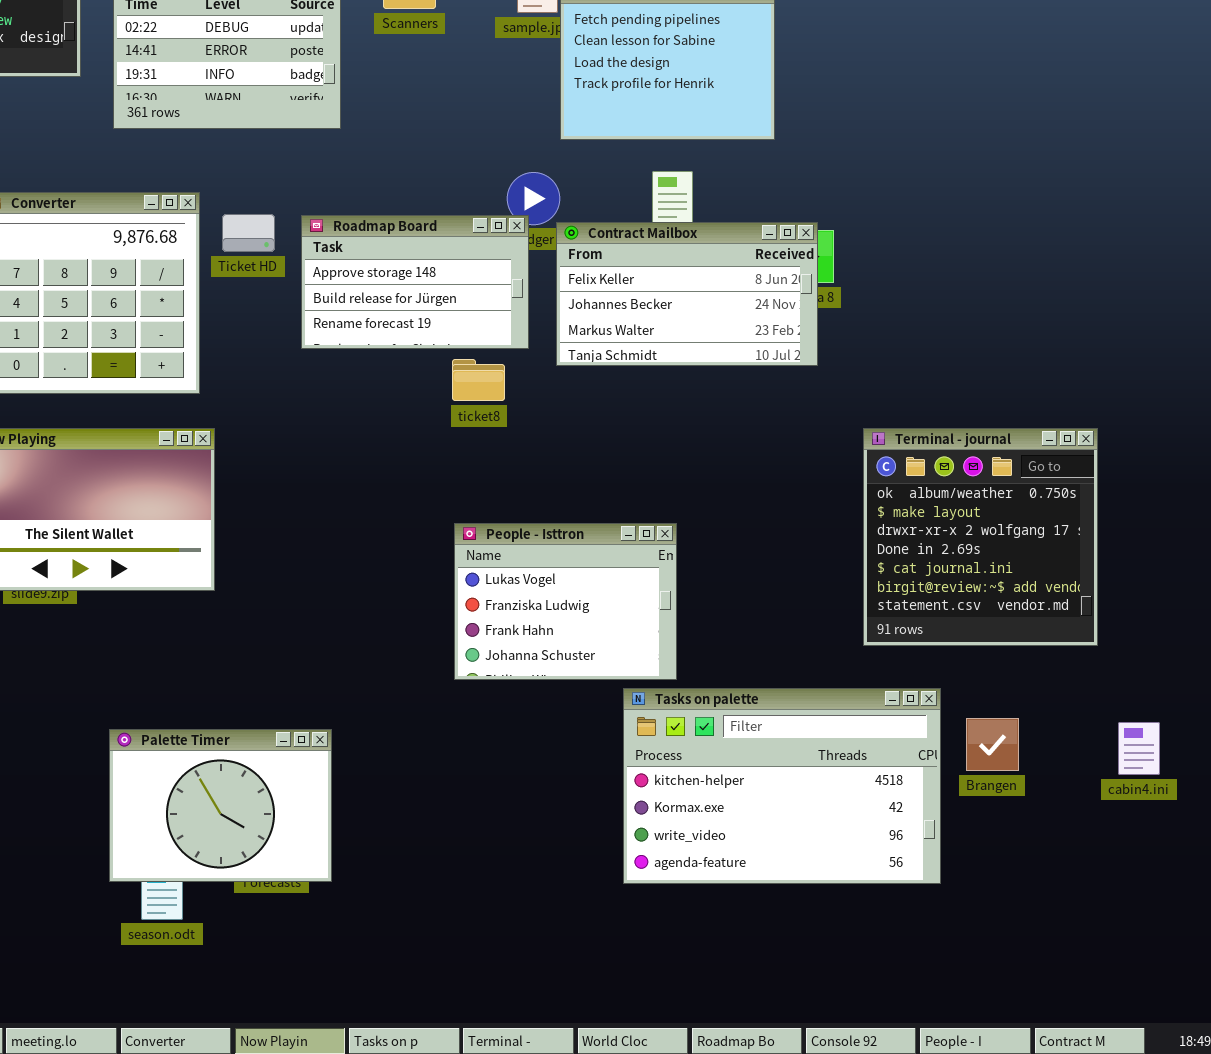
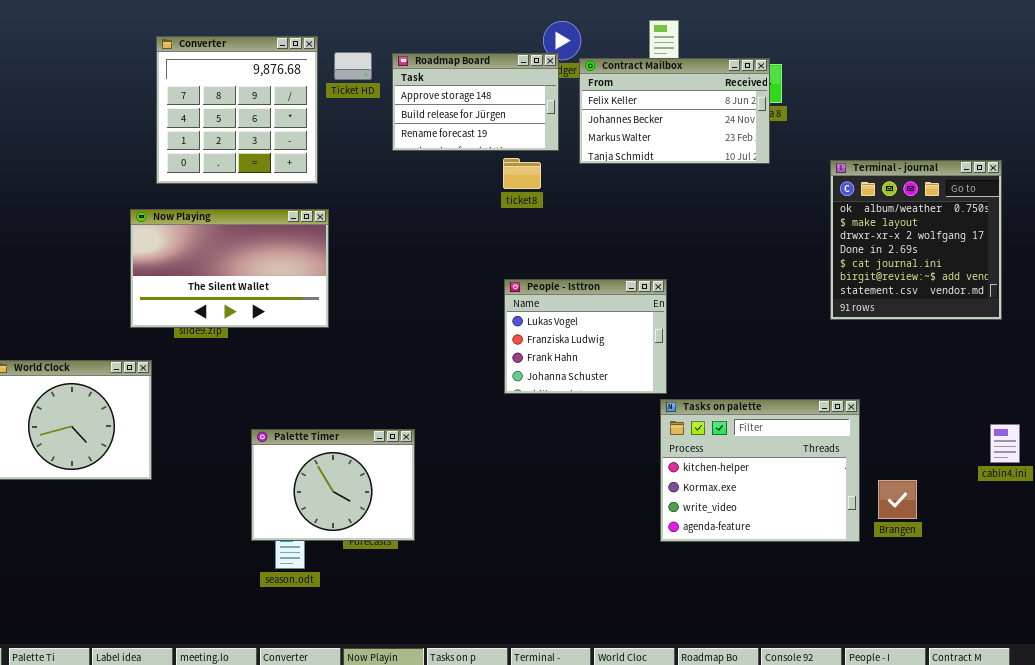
Terminal - journal: [863,428,1098,646] -> [830,160,1002,320], moved
Tasks on palette: [623,688,941,884] -> [660,399,860,542], resized
Brangen: [966,718,1019,771] -> [878,480,917,519], moved

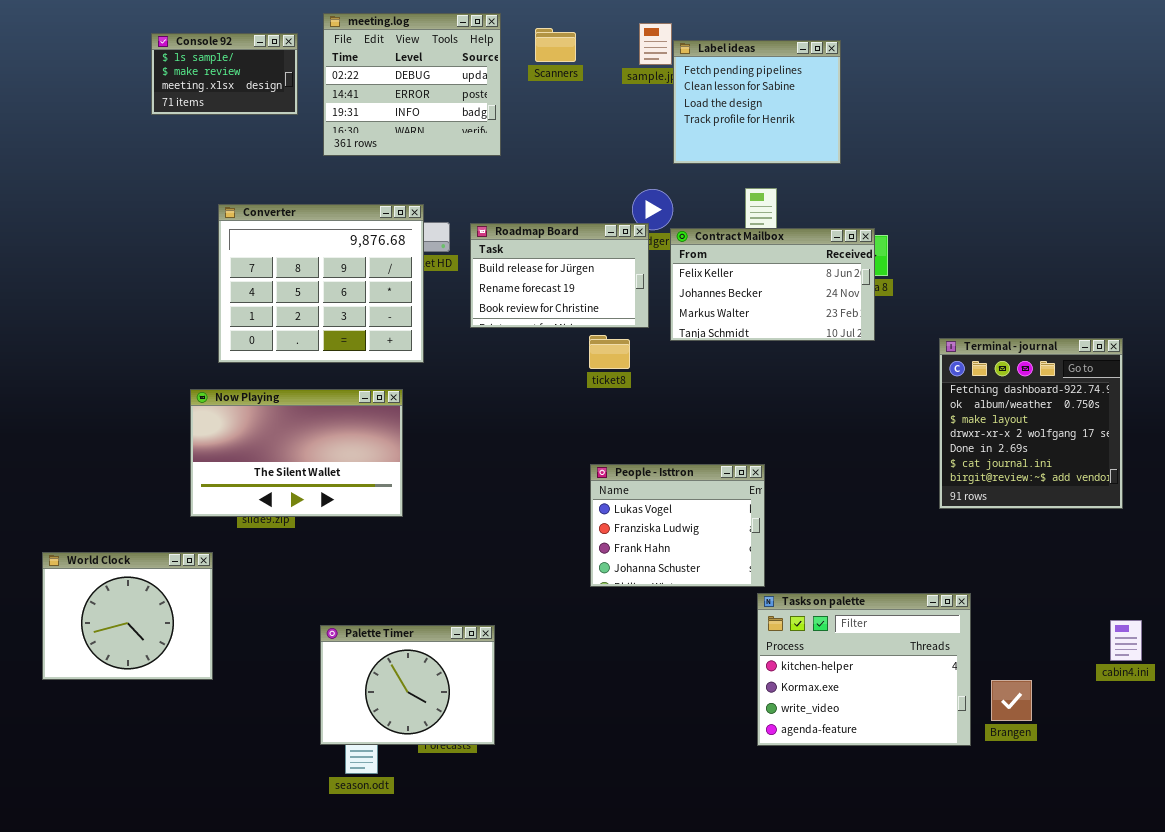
Converter: [156,36,318,184] -> [218,204,424,363], resized
Roadmap Board: [392,53,559,151] -> [470,223,649,328], scrolled down 1 row
Terminal - journal: [830,160,1002,320] -> [939,338,1123,509], scrolled up 1 row

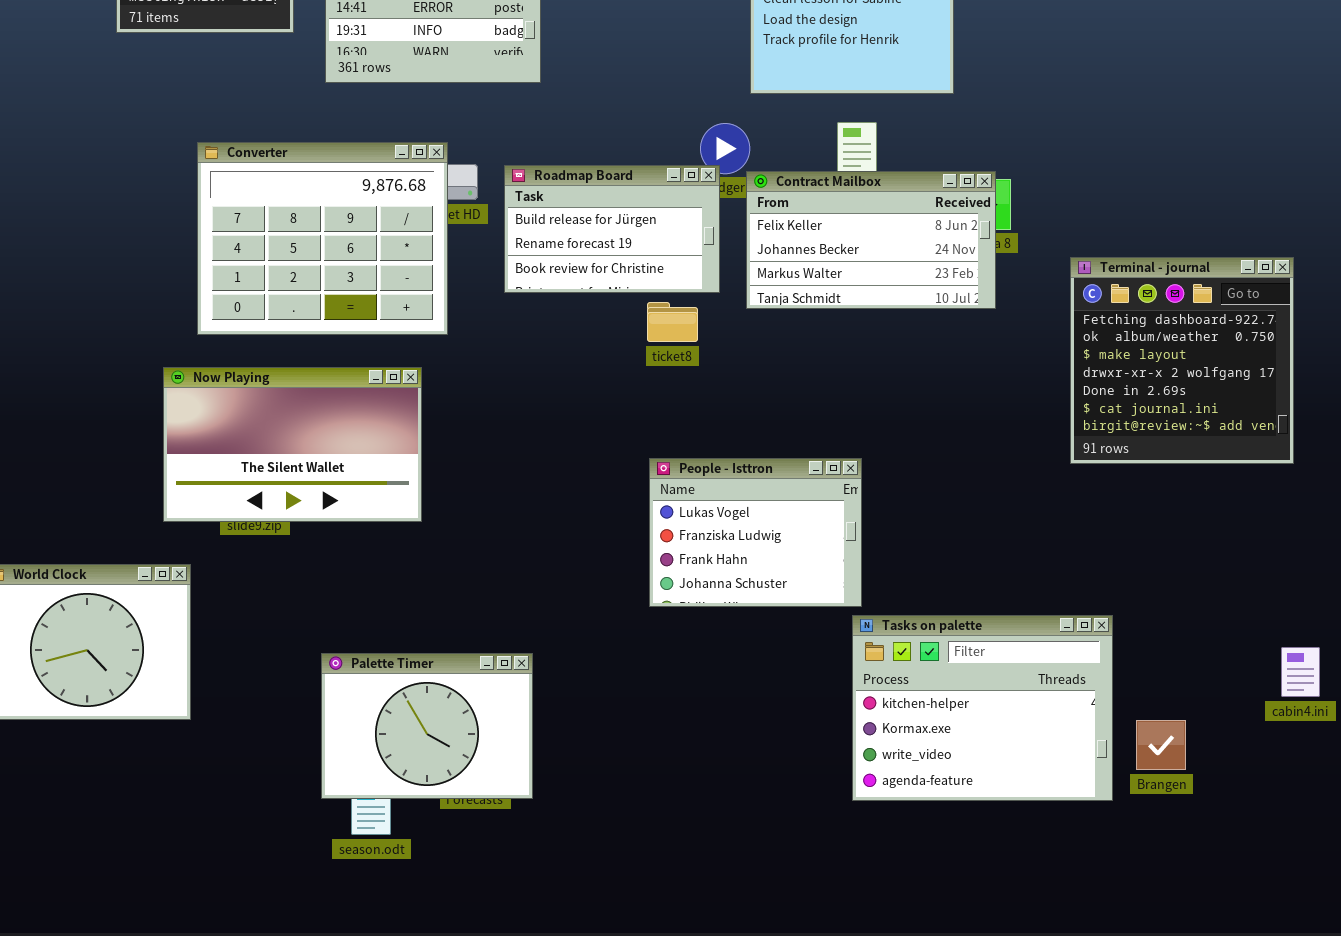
Terminal - journal: [939,338,1123,509] -> [1070,257,1294,464], moved

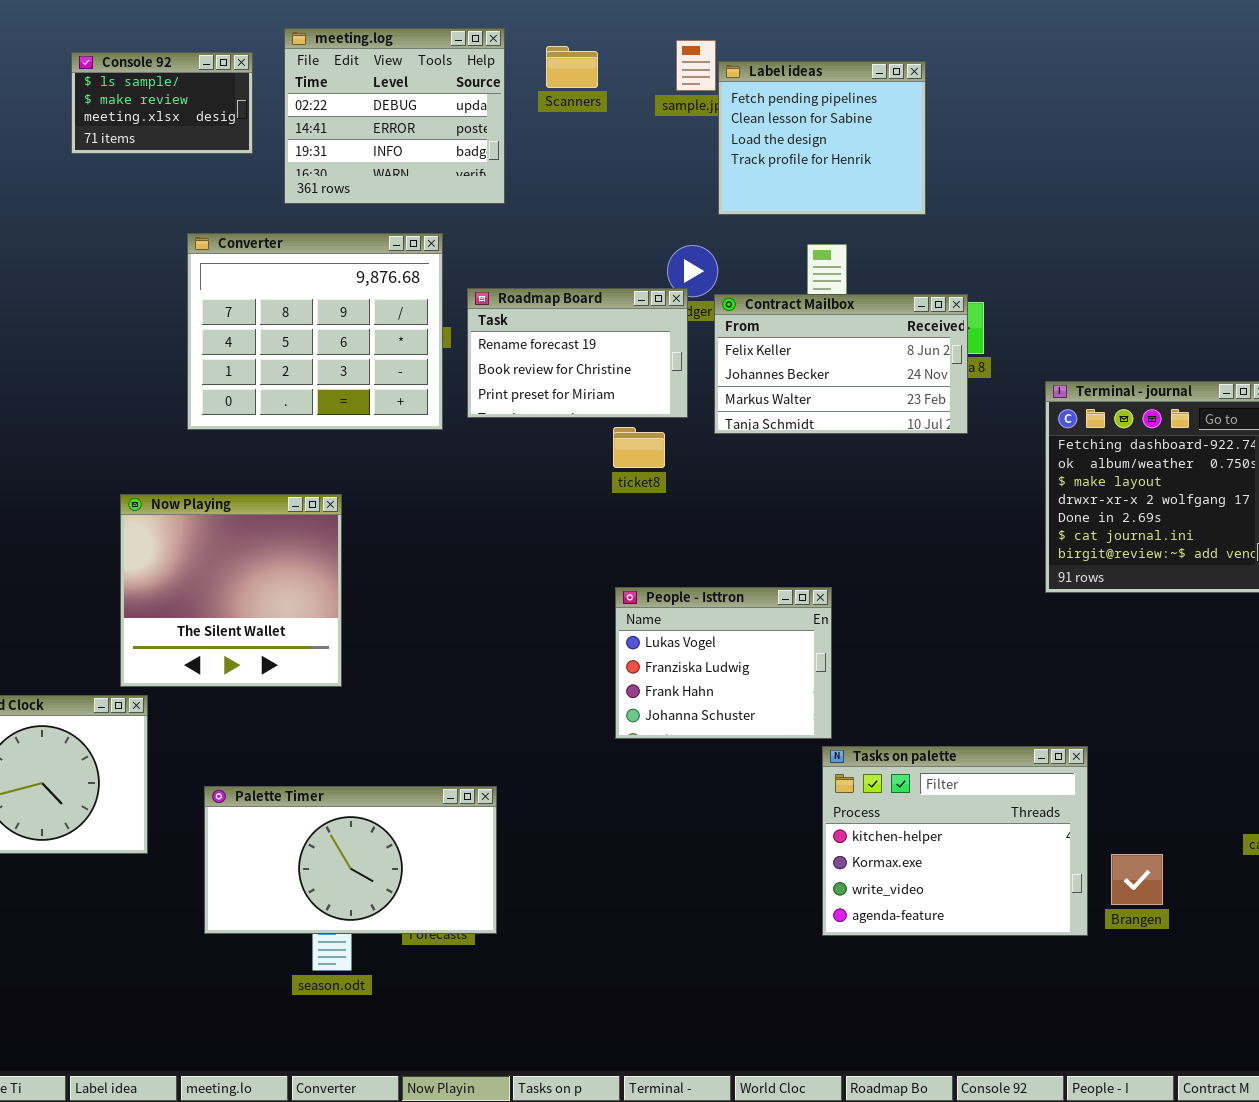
Converter: [197,142,448,335] -> [187,233,443,430], moved
Roadmap Board: [504,165,720,293] -> [467,288,688,418], scrolled down 1 row
Now Playing: [163,367,422,522] -> [120,494,342,687], resized
Palette Timer: [321,653,533,799] -> [204,786,497,934], resized

